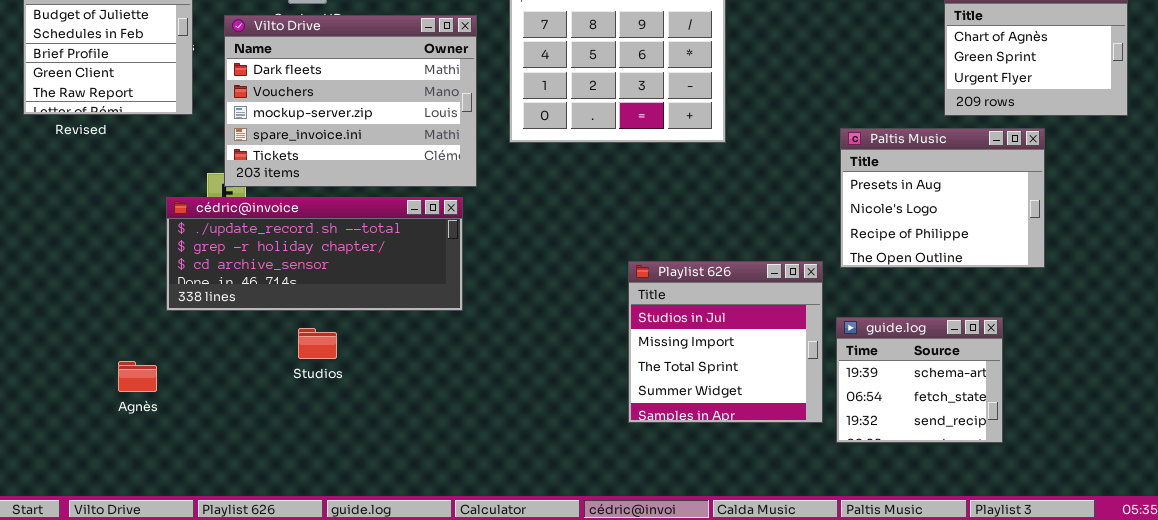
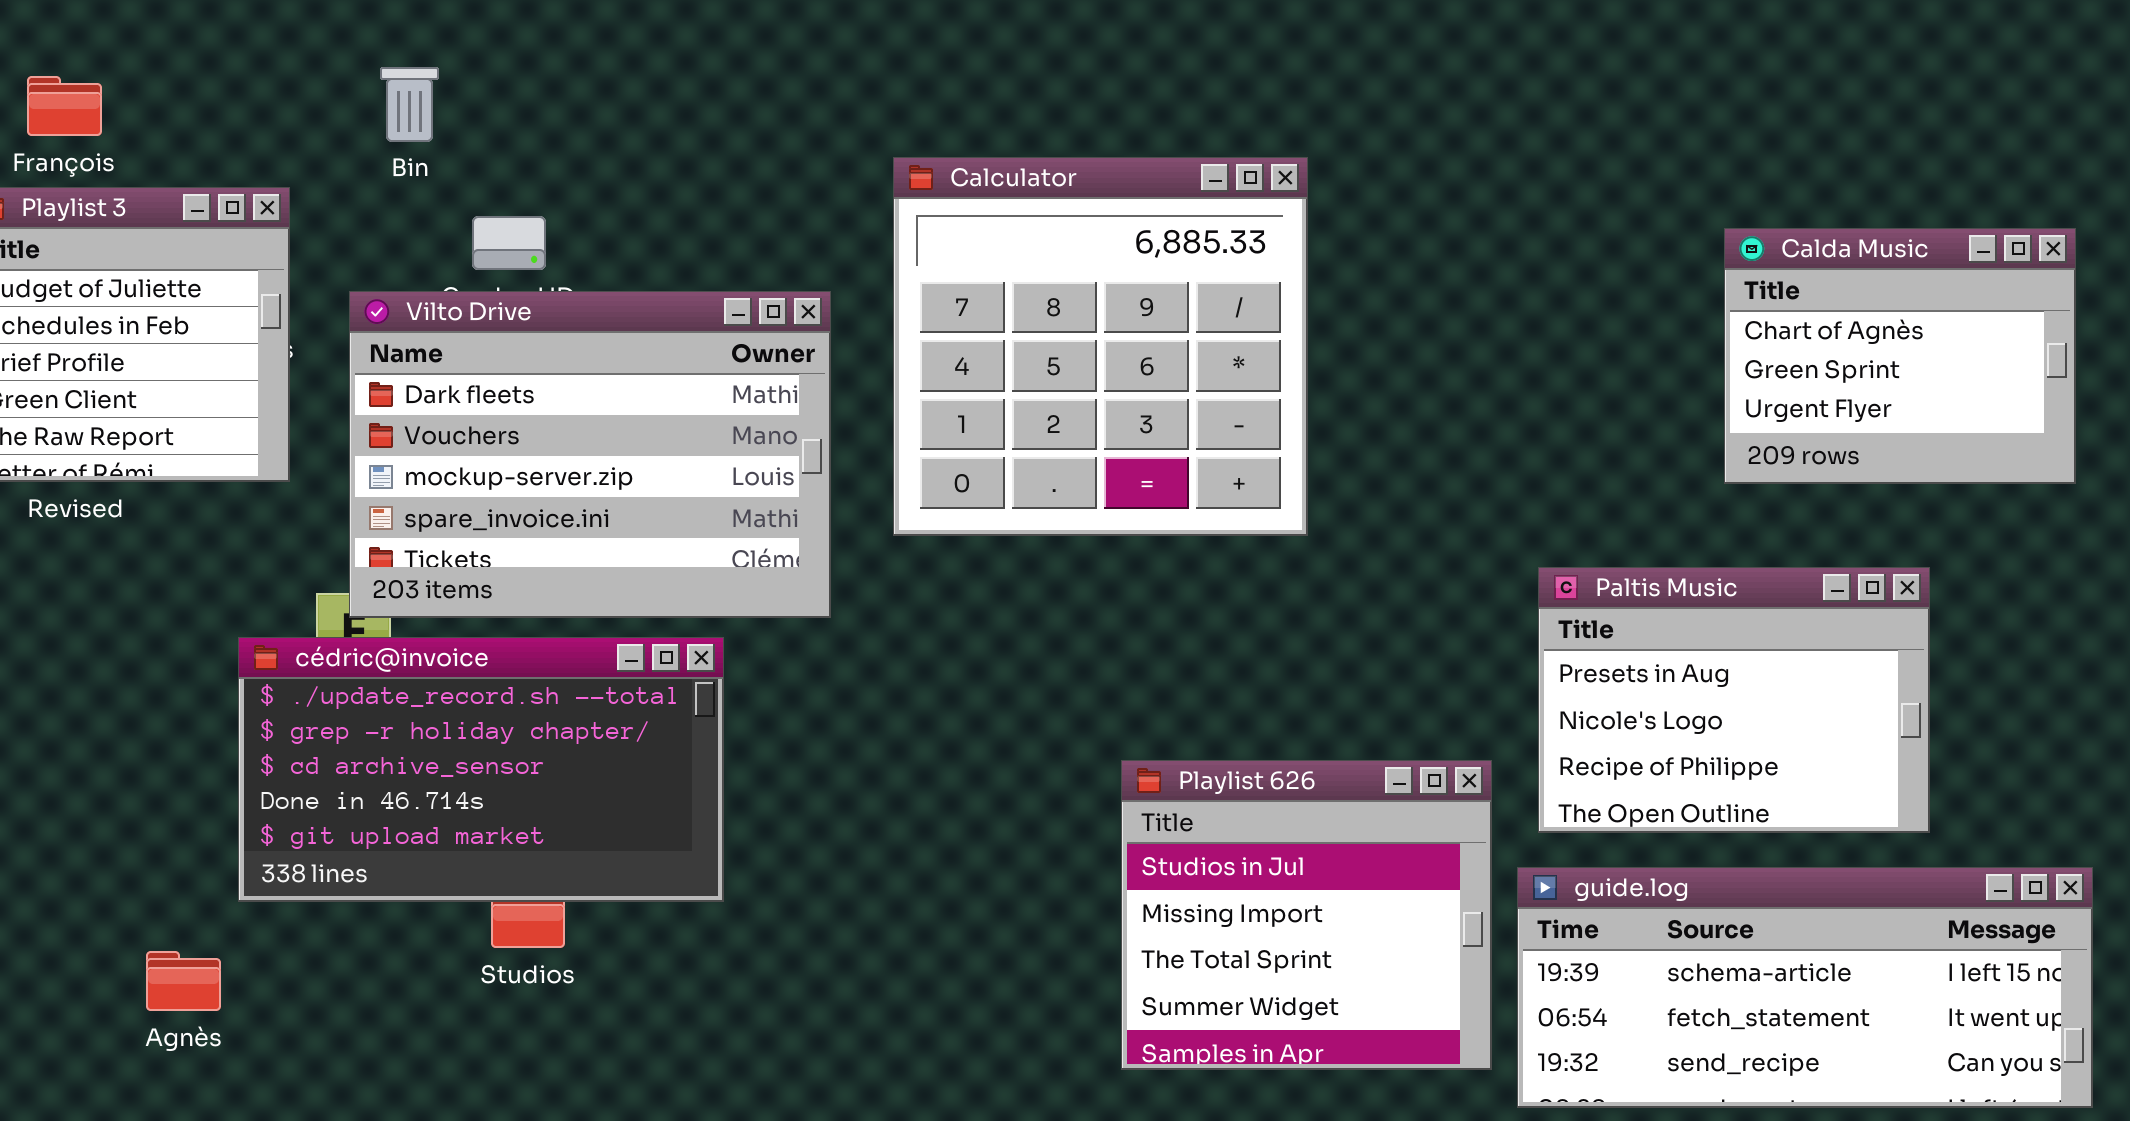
Paltis Music: [840,128,1045,268] -> [1538,567,1930,833], moved
cédric@invoice: [166,197,463,311] -> [238,637,724,902], resized
guide.log: [836,317,1003,443] -> [1517,867,2093,1108], resized

